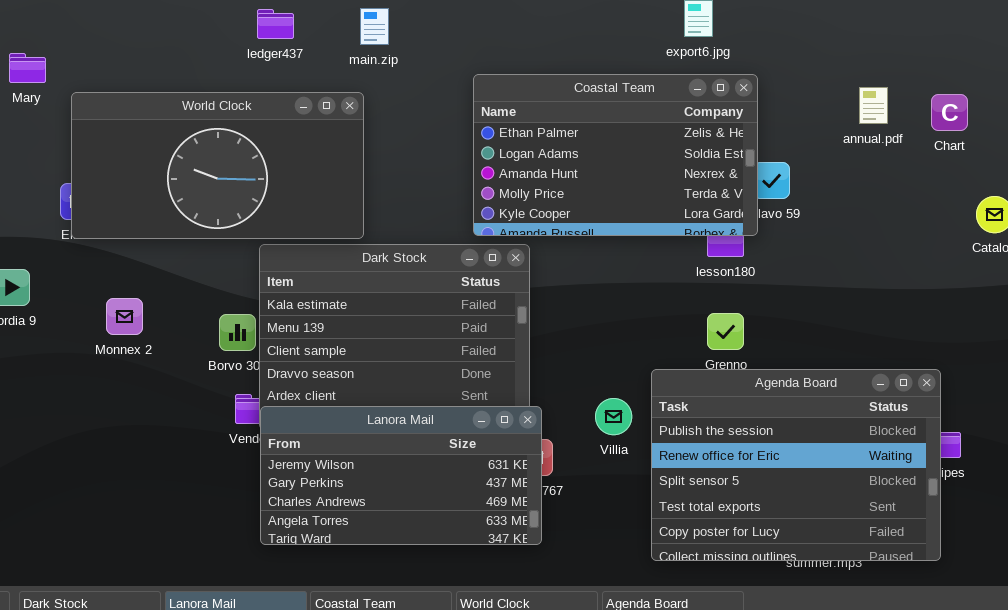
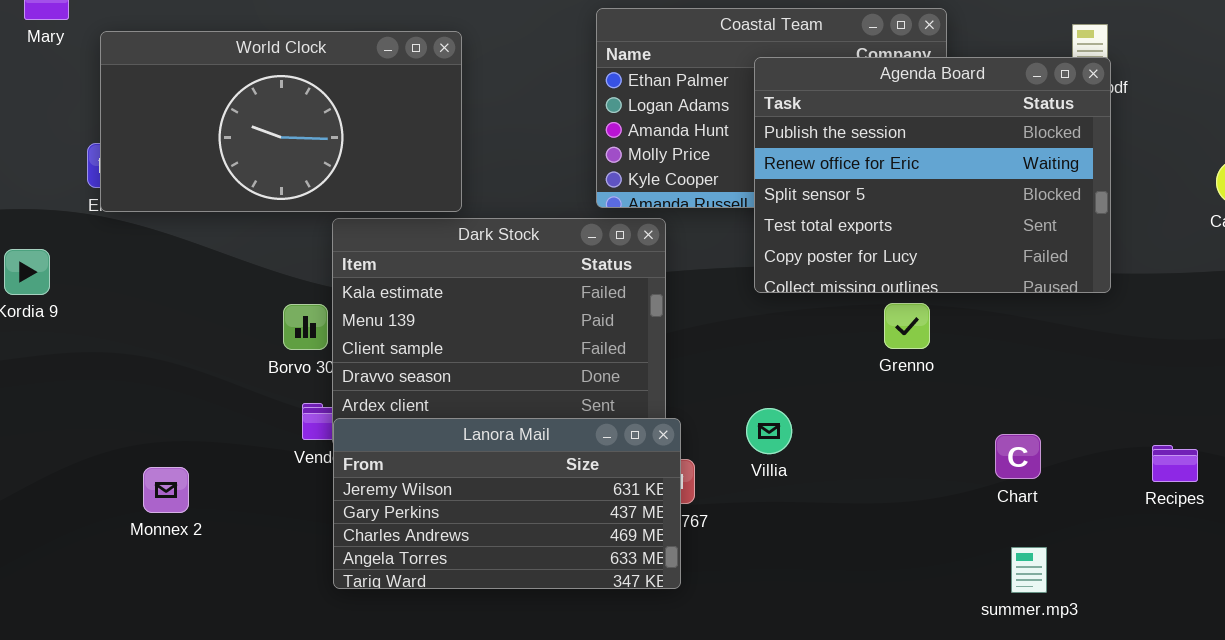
Chart: [931,94,968,131] -> [995,434,1041,479], moved
Monnex 2: [106,298,143,335] -> [143,467,189,513], moved
Agenda Board: [651,369,941,561] -> [754,57,1111,293], moved

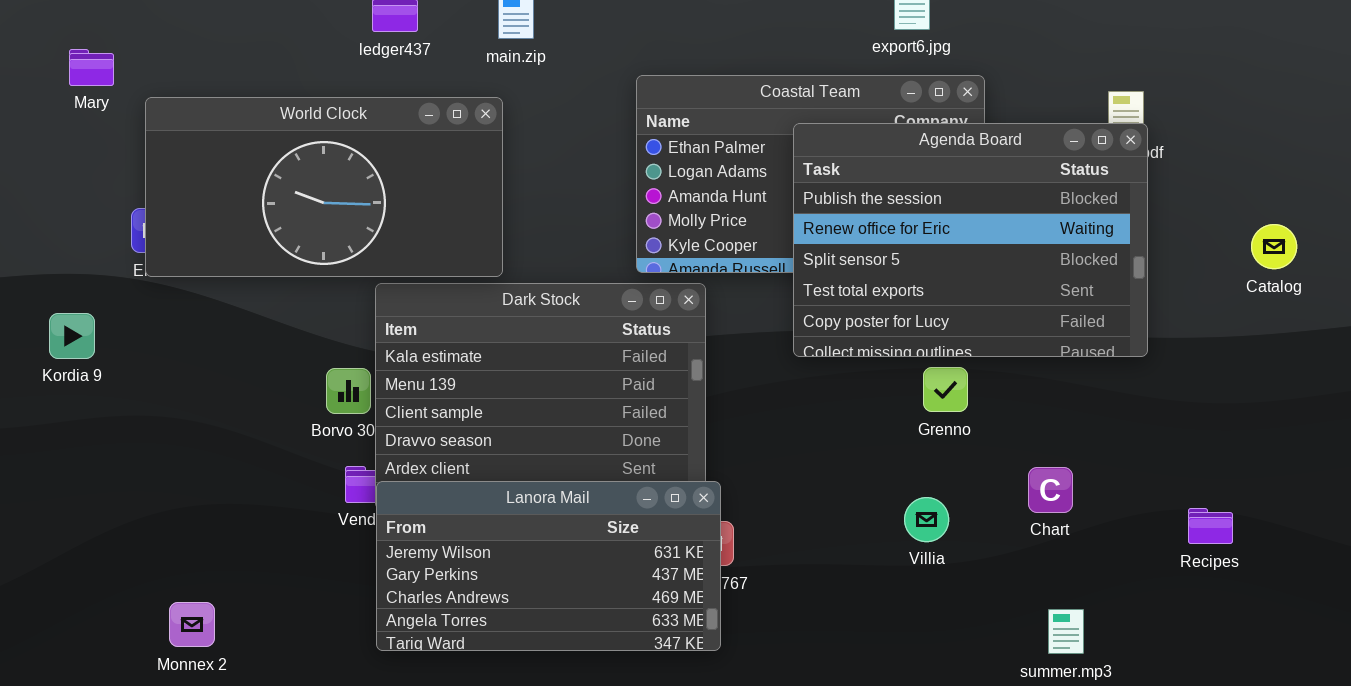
Villia: [746,408,792,454] -> [904,497,949,542], moved
Chart: [995,434,1041,479] -> [1028,467,1073,513], moved
Monnex 2: [143,467,189,513] -> [169,602,215,647], moved

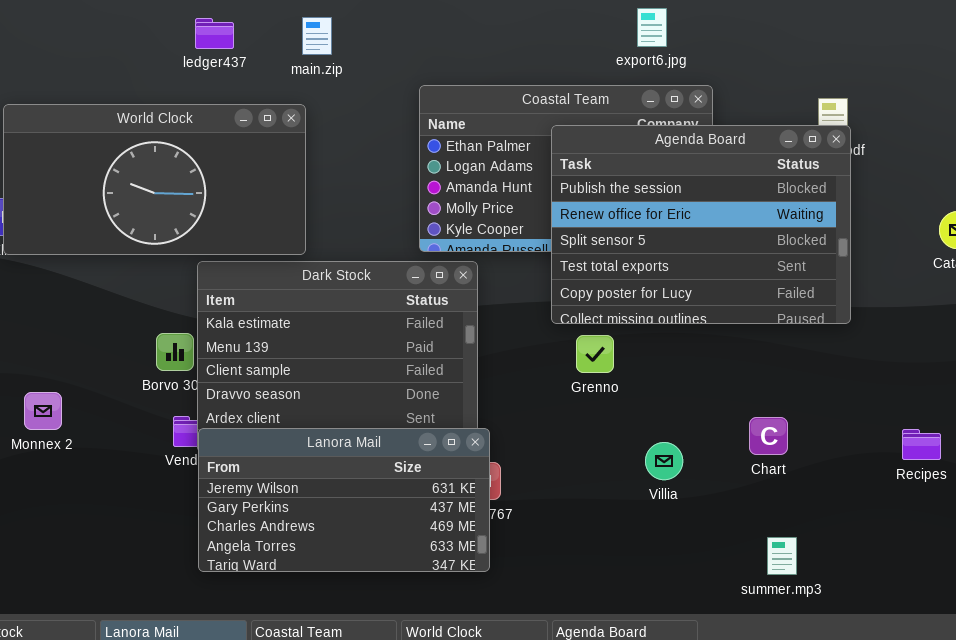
Grenno: [923,367,968,412] -> [576,335,614,373], moved
Recipes: [1188,508,1233,544] -> [902,429,941,460], moved
Monnex 2: [169,602,215,647] -> [24,392,62,430], moved

